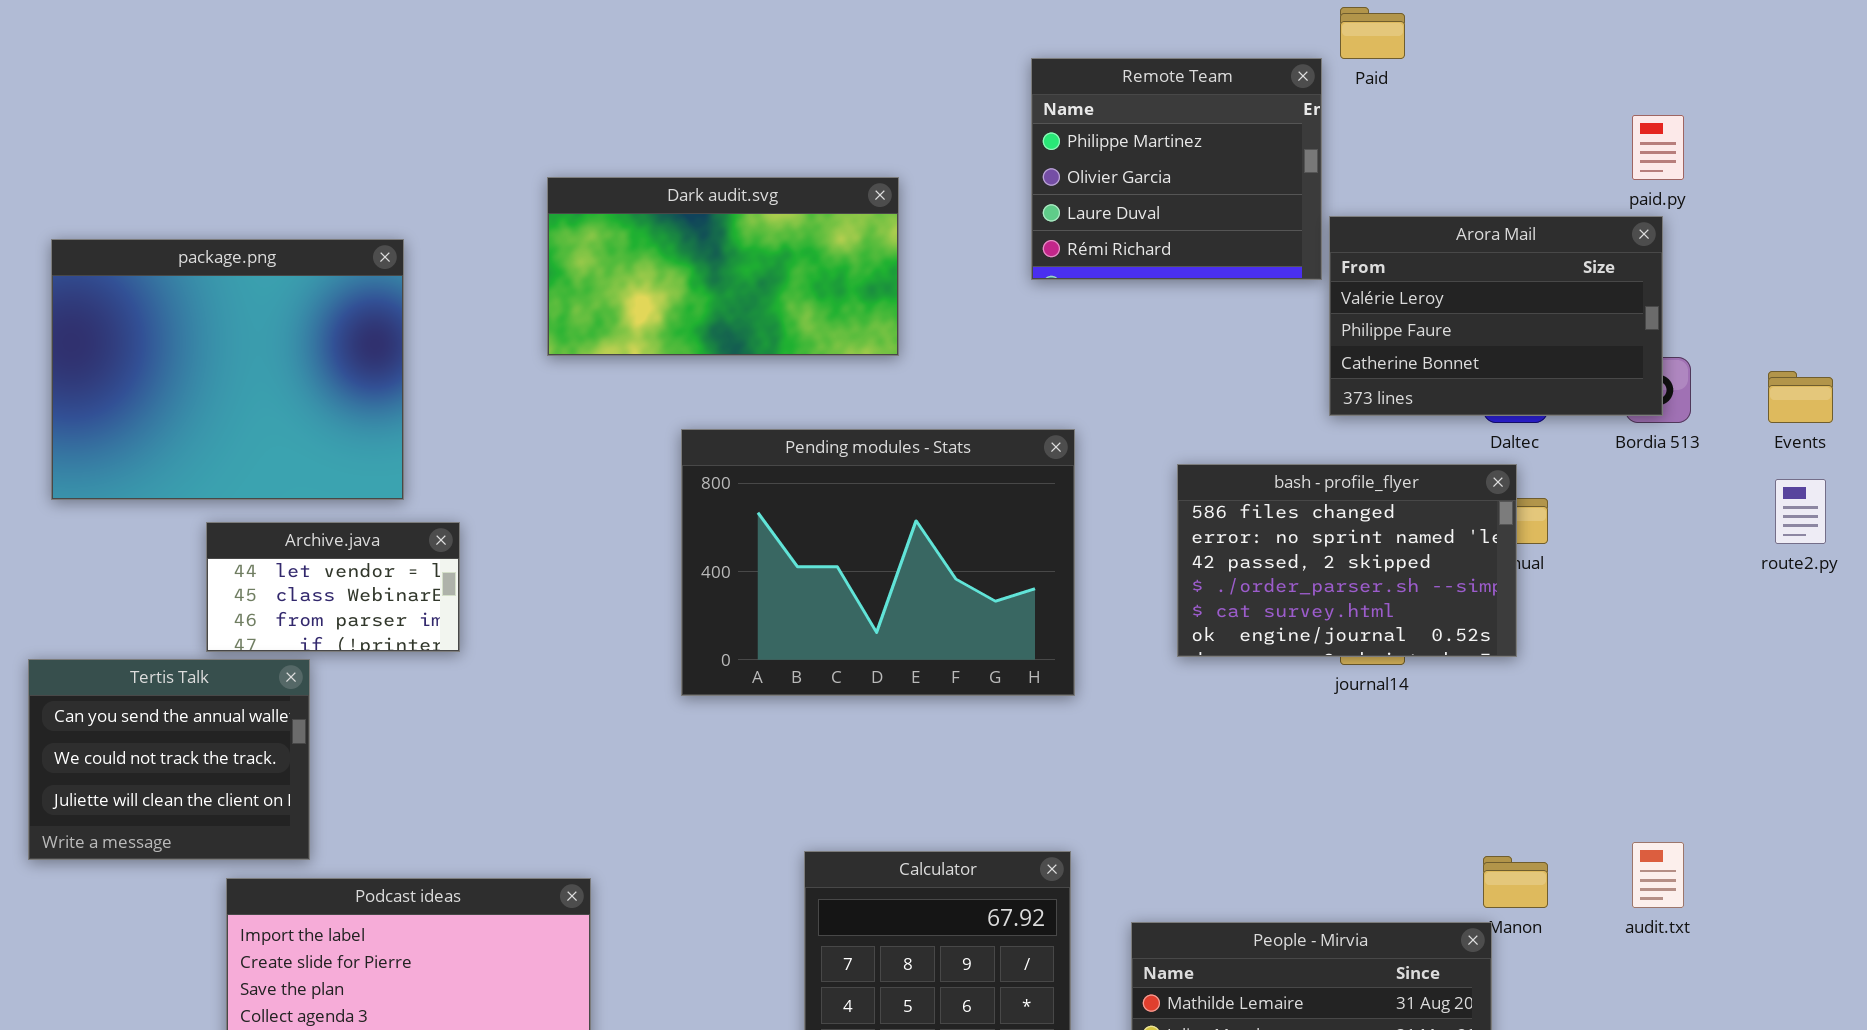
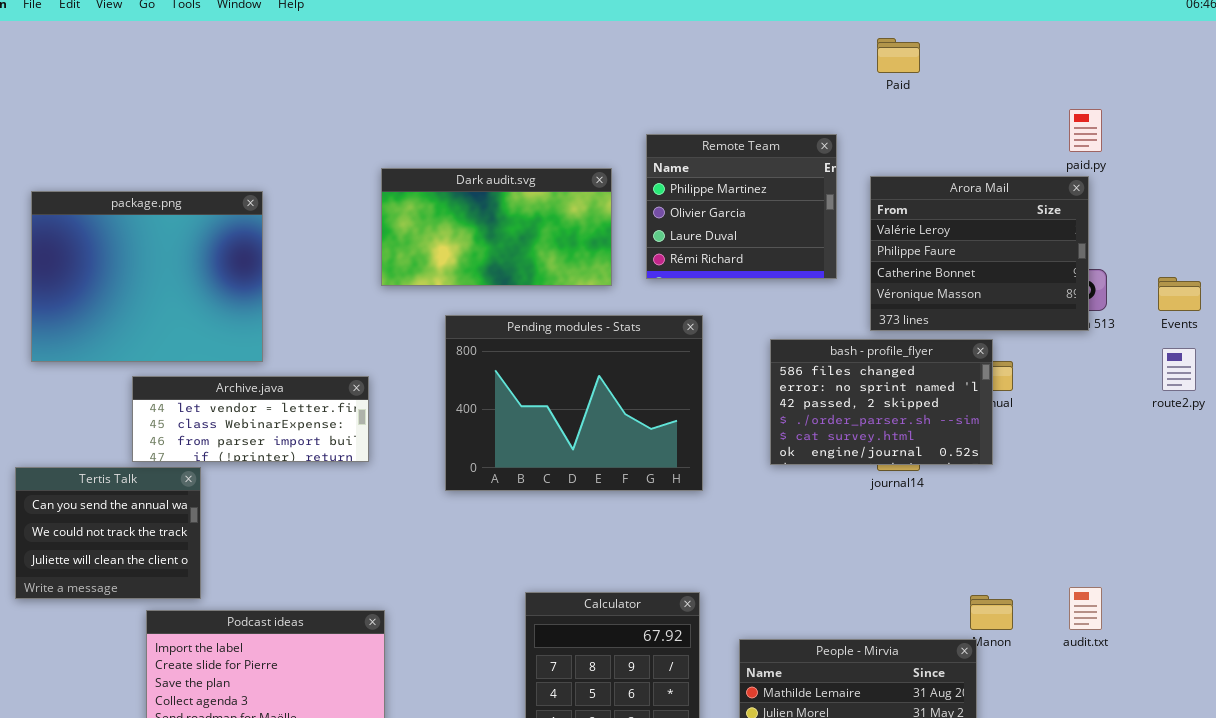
Remote Team: [1031,58,1322,280] -> [646,134,837,279], moved
Dark audit.svg: [547,177,899,356] -> [381,168,612,286], moved
Arora Mail: [1329,216,1663,416] -> [870,176,1089,331], resized
Archive.java: [206,522,460,652] -> [132,376,369,462], resized

